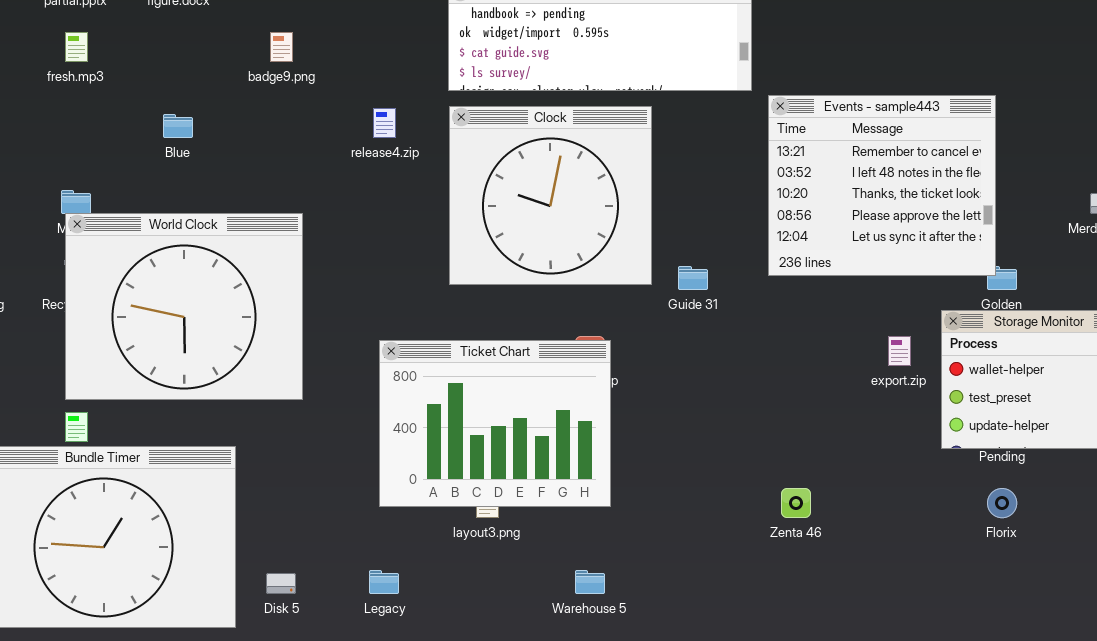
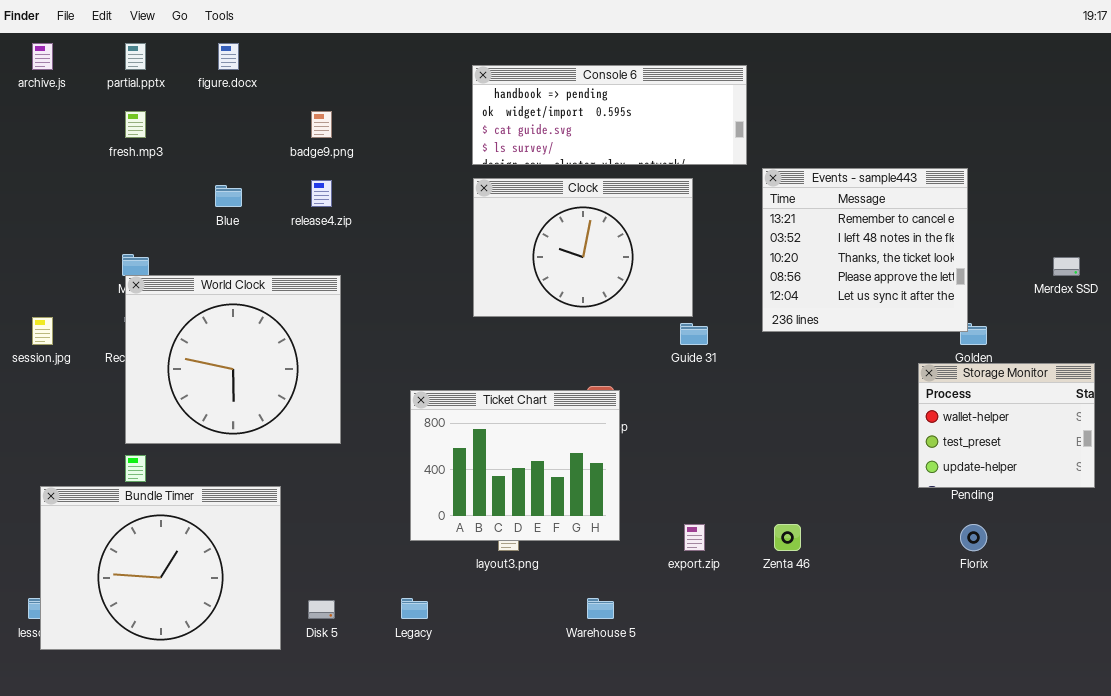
Clock: [449,106,652,285] -> [473,178,693,317], resized
release4.zip: [373,108,396,138] -> [311,180,332,207], moved
export.zip: [888,336,911,366] -> [684,524,705,551], moved

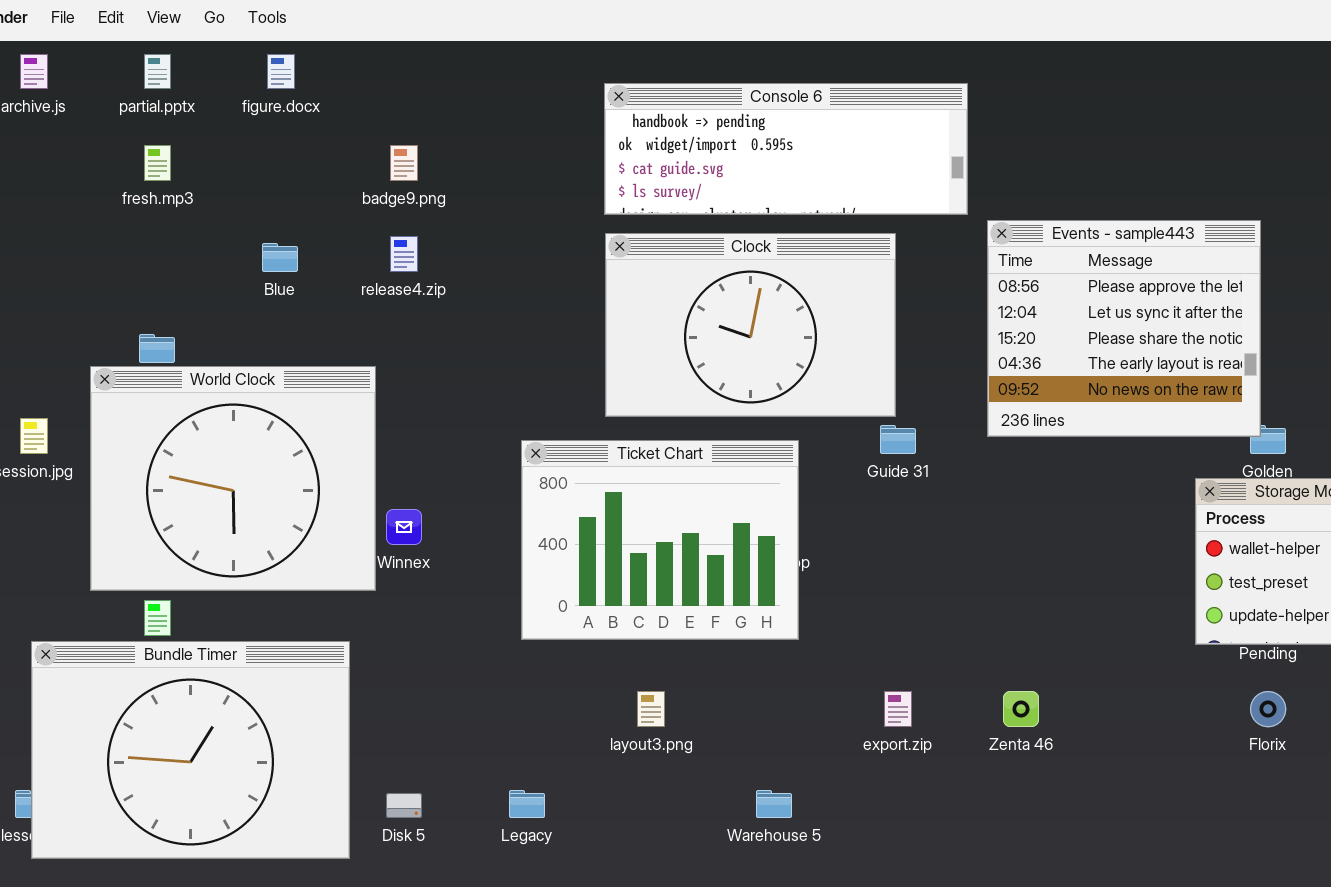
Events - sample443: [762,168,968,332] -> [987,220,1261,437], scrolled down 3 rows
World Clock: [125,275,341,444] -> [90,366,376,591], moved
Ticket Chart: [410,390,620,541] -> [521,440,799,640], moved

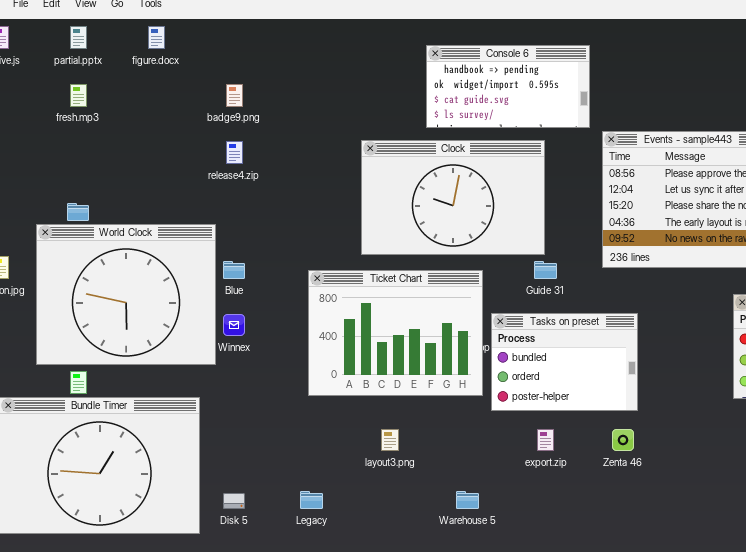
Console 6: [604,83,968,215] -> [426,45,590,128], resized
Blue: [262,243,298,272] -> [223,261,245,279], moved
Tasks on preset: none -> [491,313,638,411], opened

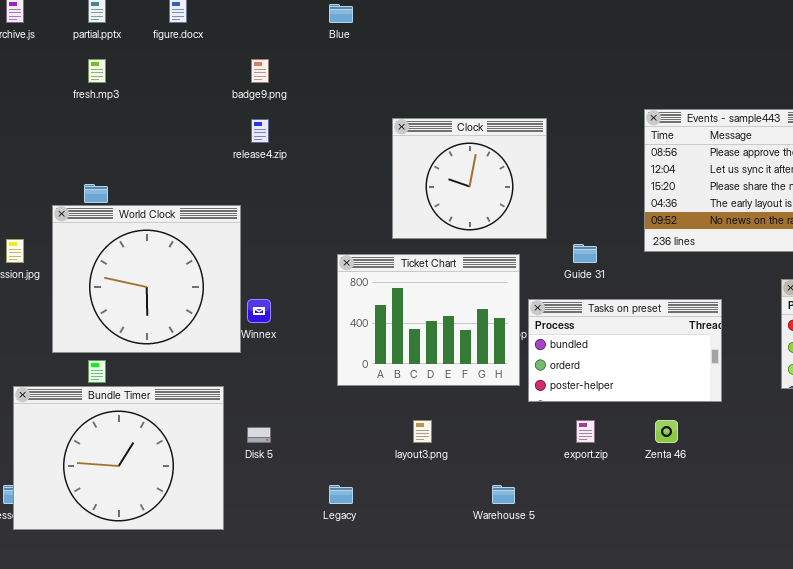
Console 6: [426,45,590,128] -> none, closed
Clock: [361,140,545,255] -> [392,118,547,239], resized
Blue: [223,261,245,279] -> [329,4,353,23], moved
Tasks on preset: [491,313,638,411] -> [528,299,722,402], resized
Disk 5: [223,493,245,509] -> [247,427,271,443], moved

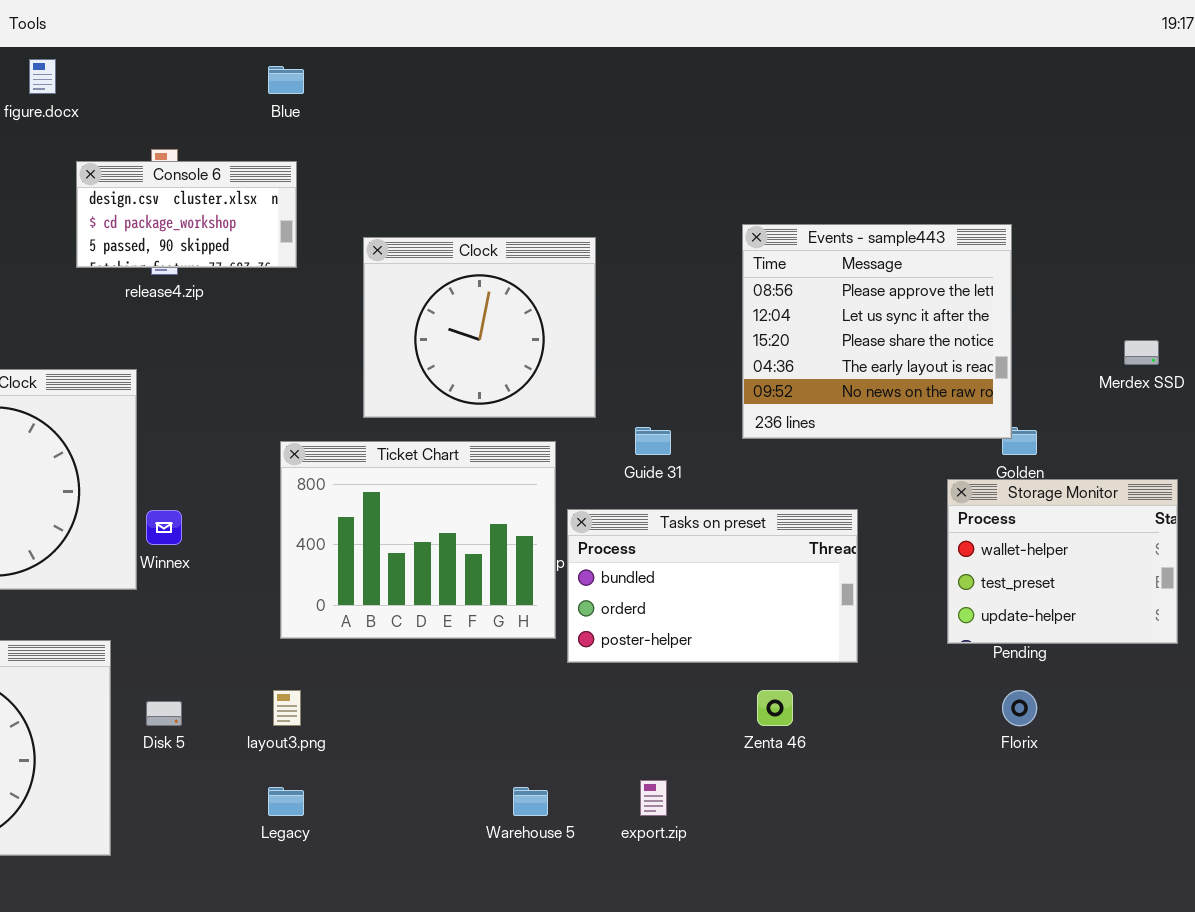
Console 6: none -> [76,161,297,268], opened
layout3.png: [413,420,432,443] -> [273,690,301,726], moved
export.zip: [576,420,595,443] -> [640,780,667,816], moved

